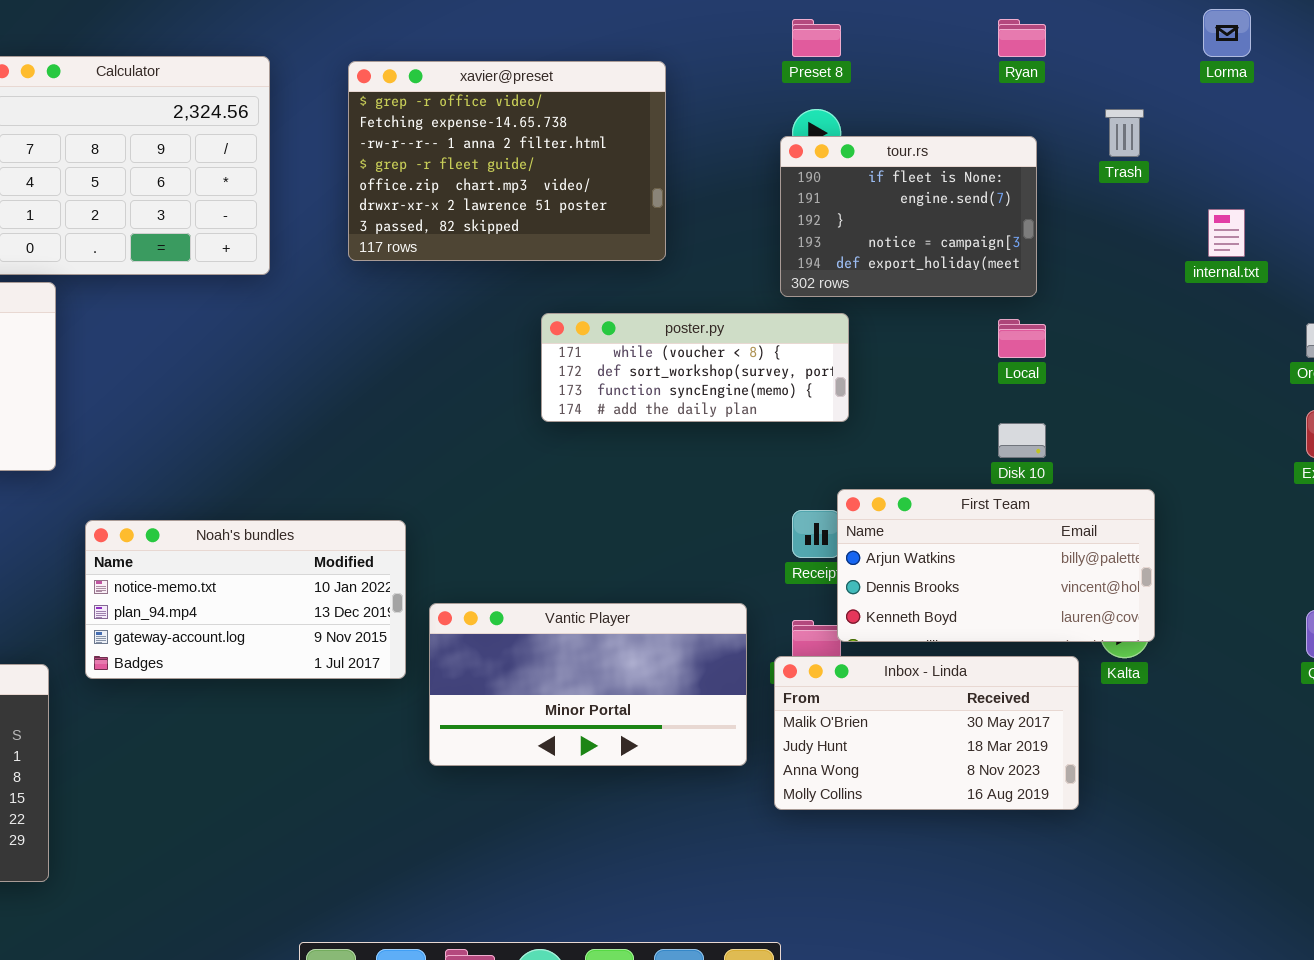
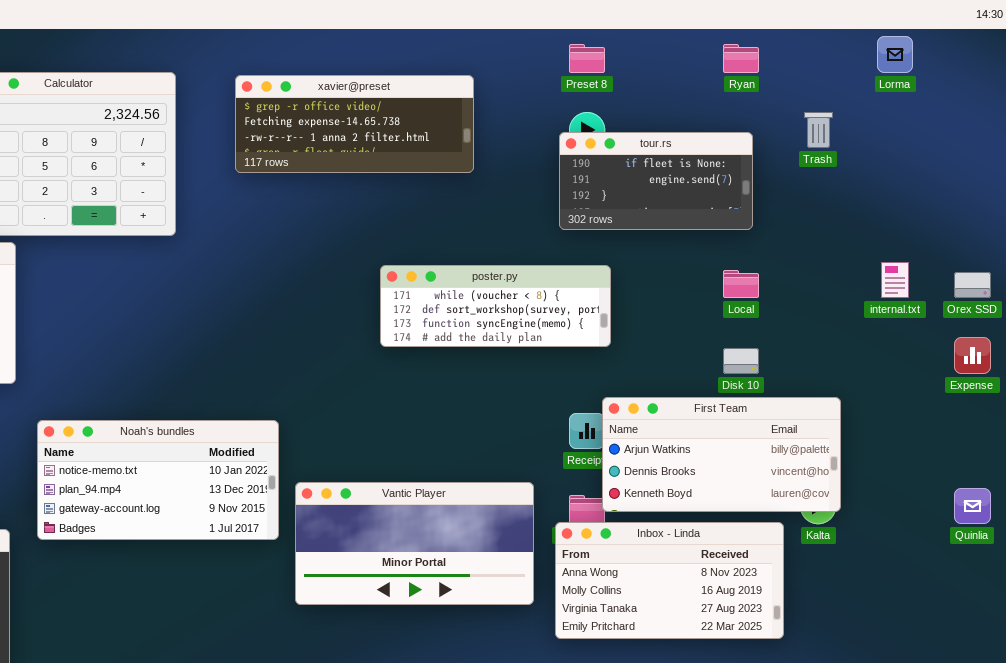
xavier@preset: [348,61,666,261] -> [235,75,474,173], resized
tour.rs: [780,136,1037,297] -> [559,132,753,230], resized
internal.txt: [1208,209,1245,257] -> [881,262,909,298], moved
Inbox - Linda: [774,656,1079,810] -> [555,522,784,639], scrolled down 2 rows

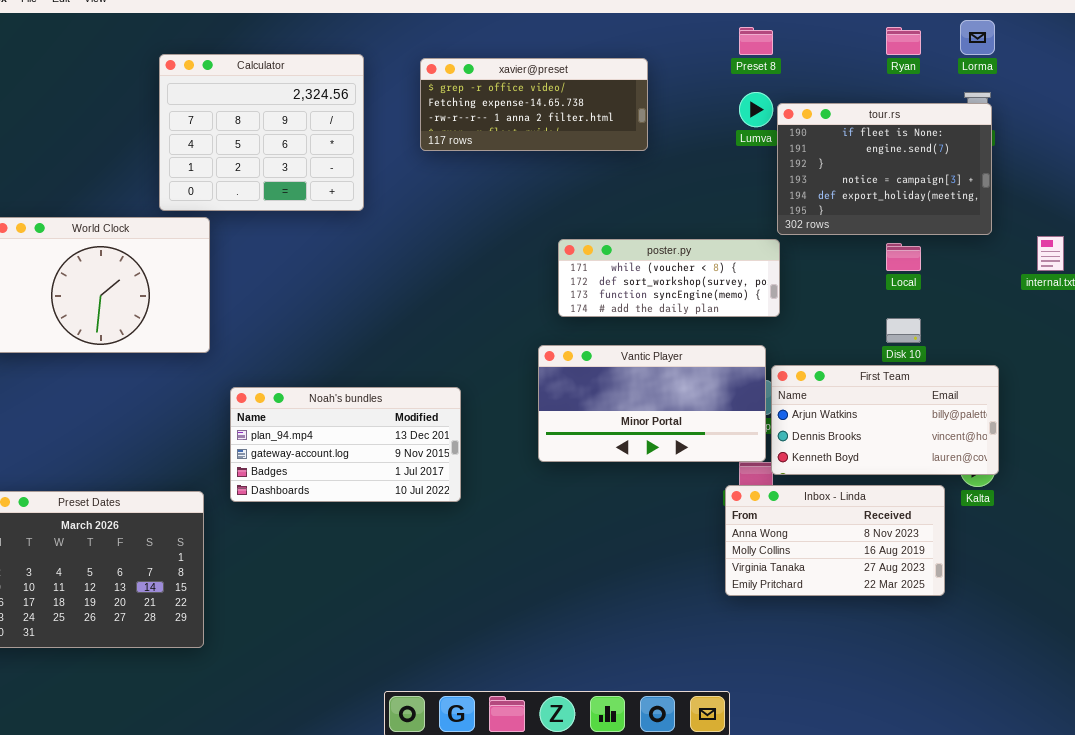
Lorma: [877,36,913,73] -> [960,20,995,55], moved
tour.rs: [559,132,753,230] -> [777,103,992,235], moved, resized
Noah's bundles: [37,420,279,540] -> [230,387,461,502], scrolled down 1 row
Vantic Player: [295,482,534,605] -> [538,345,766,462], moved

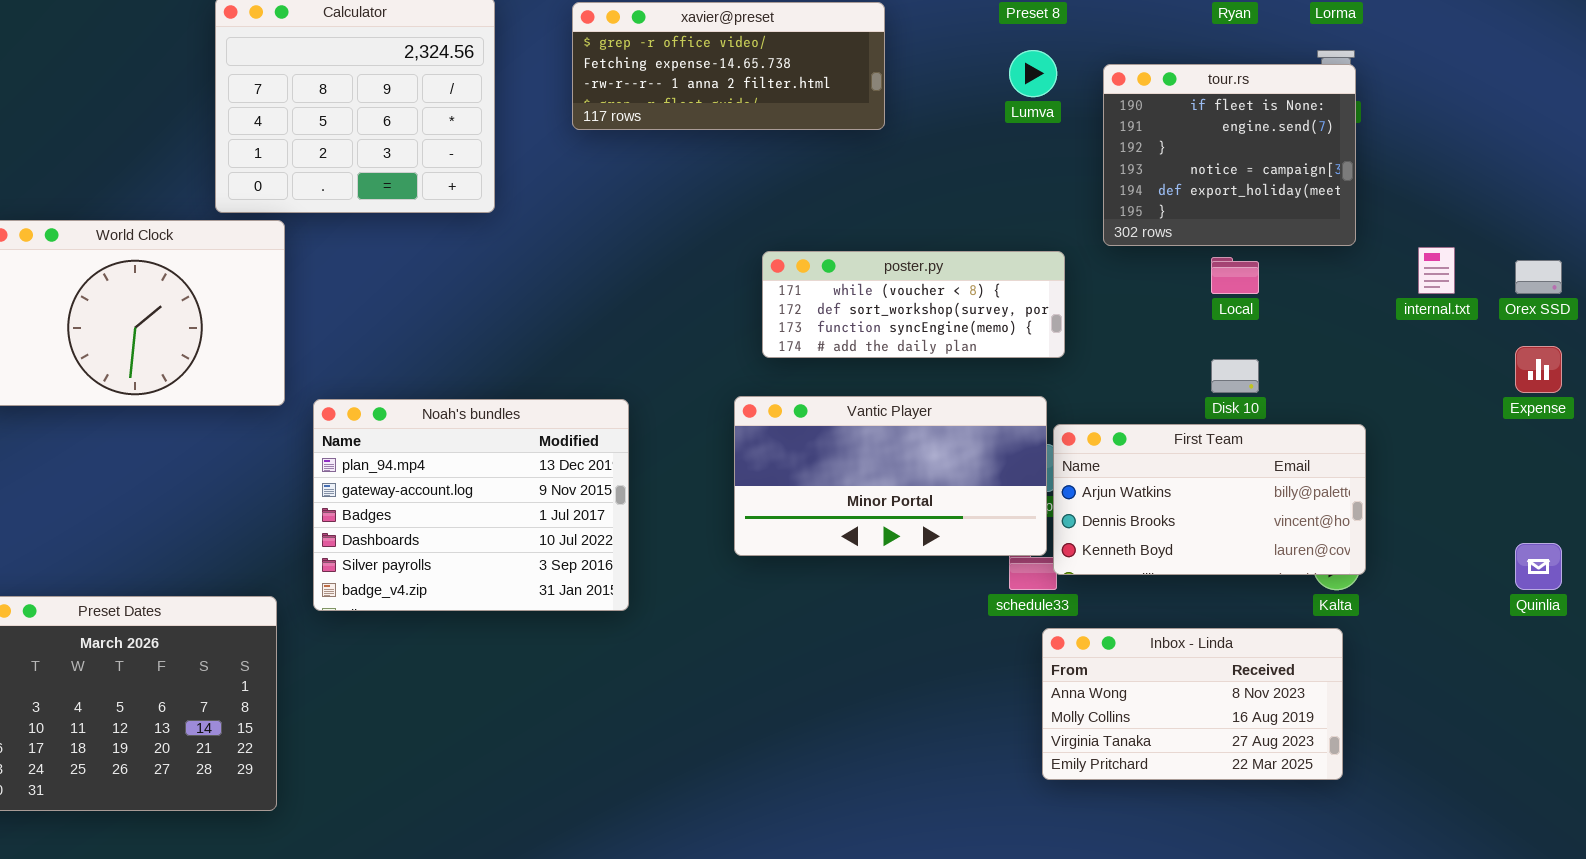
tour.rs: [777,103,992,235] -> [1103,64,1356,246], resized
Noah's bundles: [230,387,461,502] -> [313,399,629,611], resized
Inbox - Linda: [725,485,945,596] -> [1042,628,1343,780], moved

